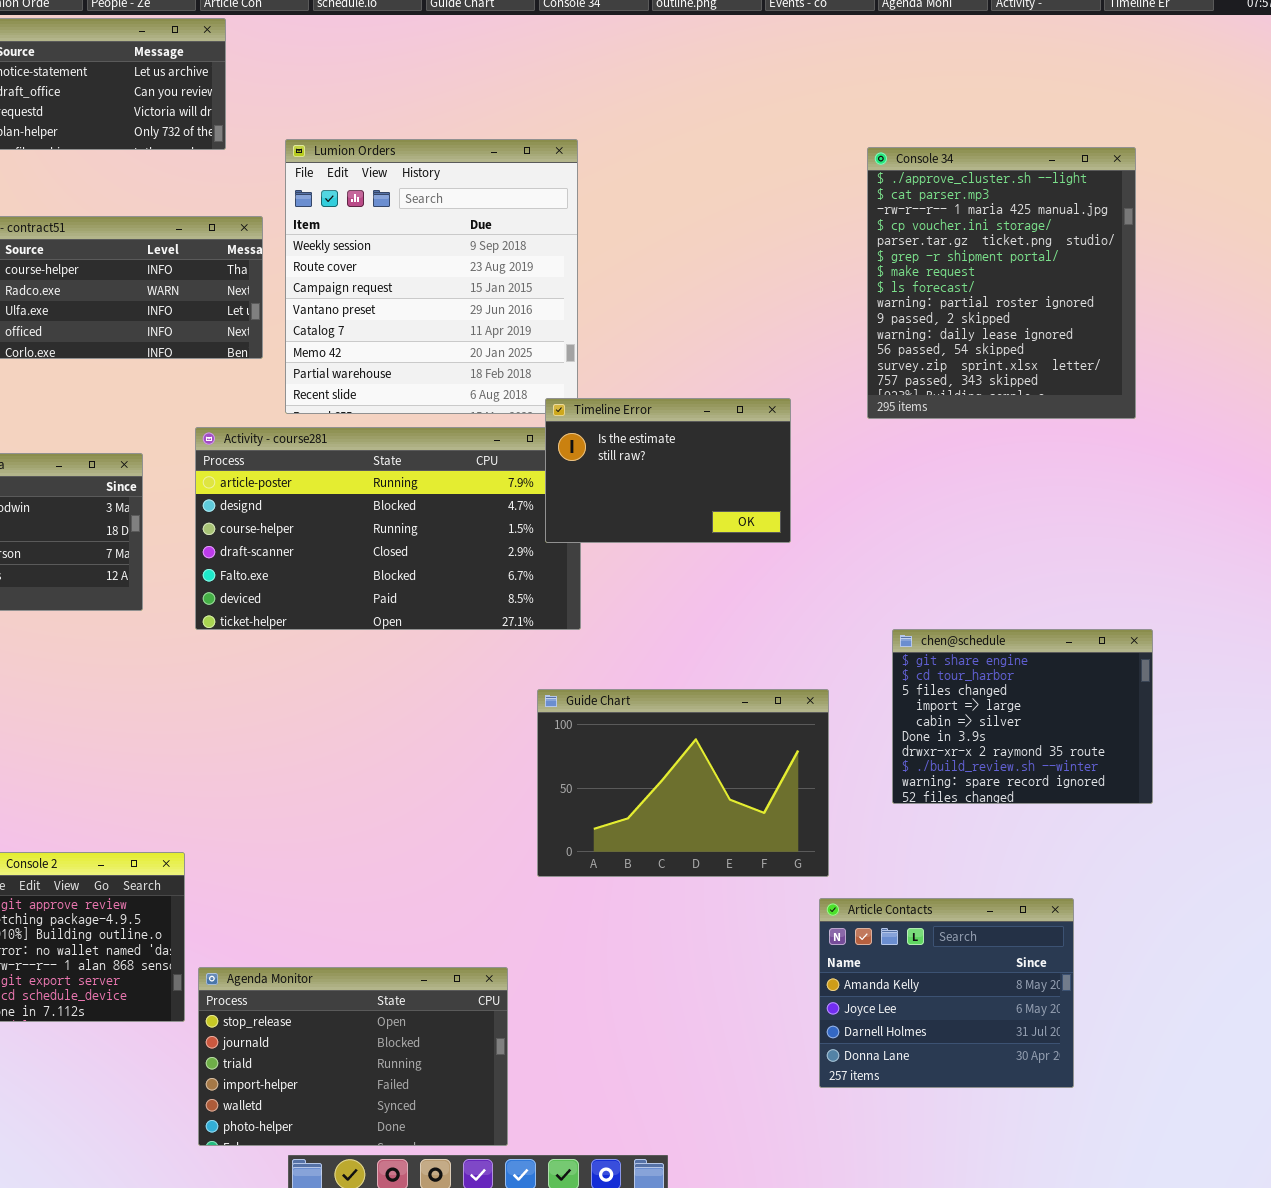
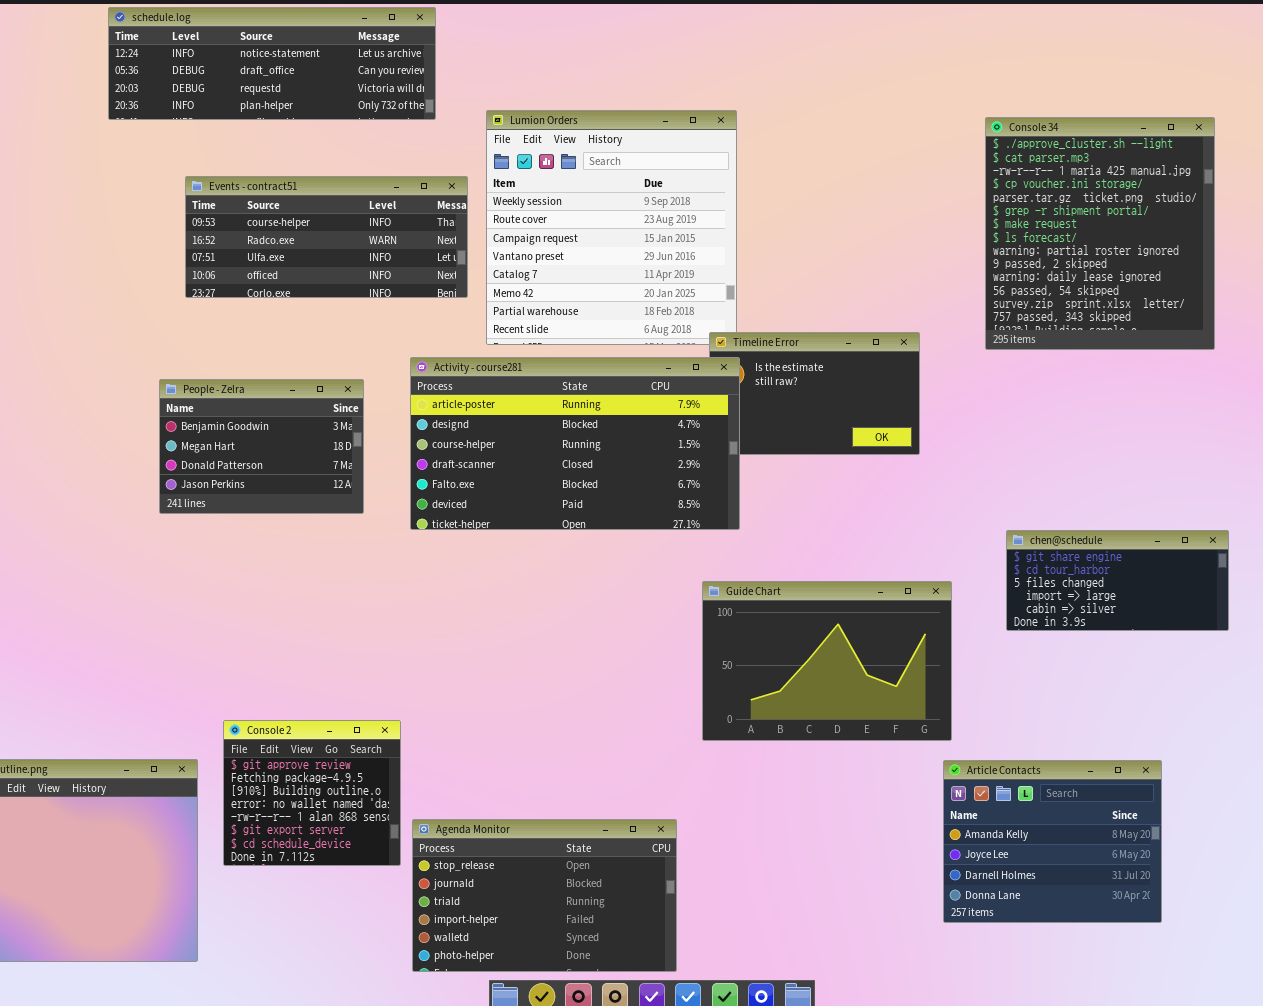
Activity - course281: [195,427,581,630] -> [410,357,740,530], raised
chen@schedule: [892,629,1153,804] -> [1006,530,1229,631], resized

